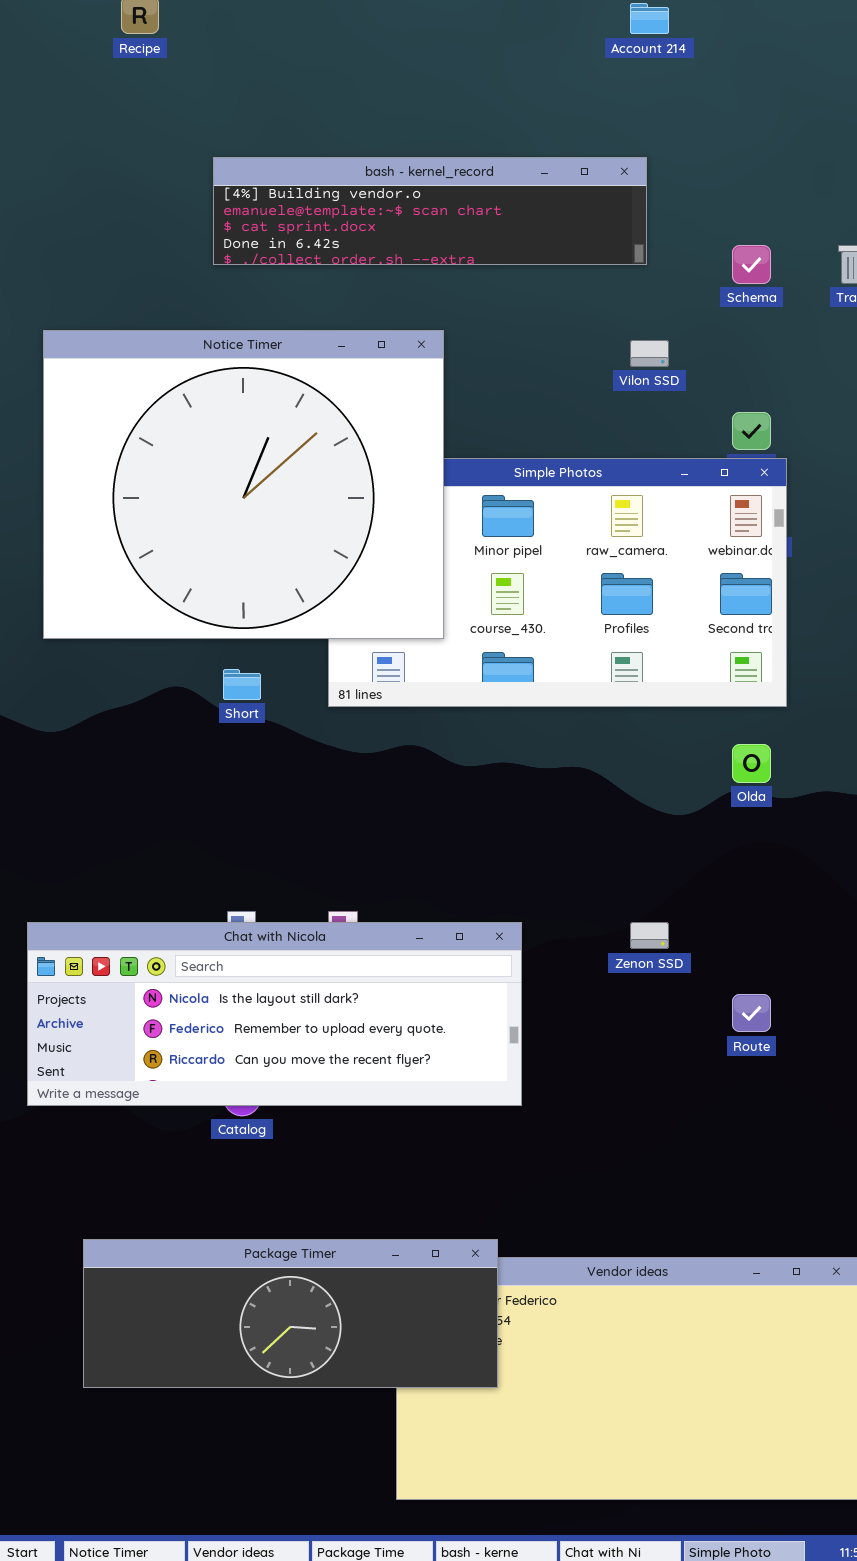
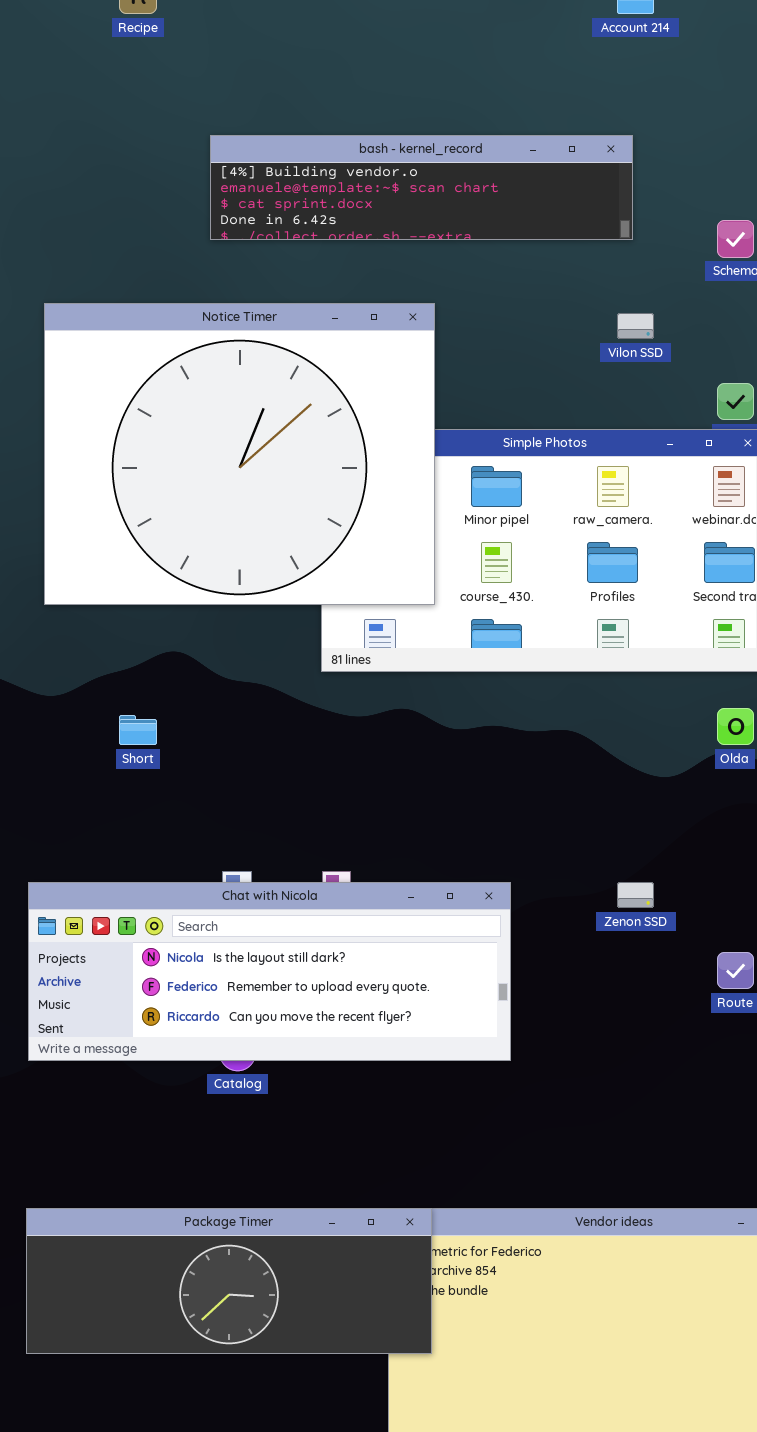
Short: [223,669,261,700] -> [119,715,157,745], moved
Package Timer: [83,1239,498,1388] -> [26,1208,432,1354], moved

